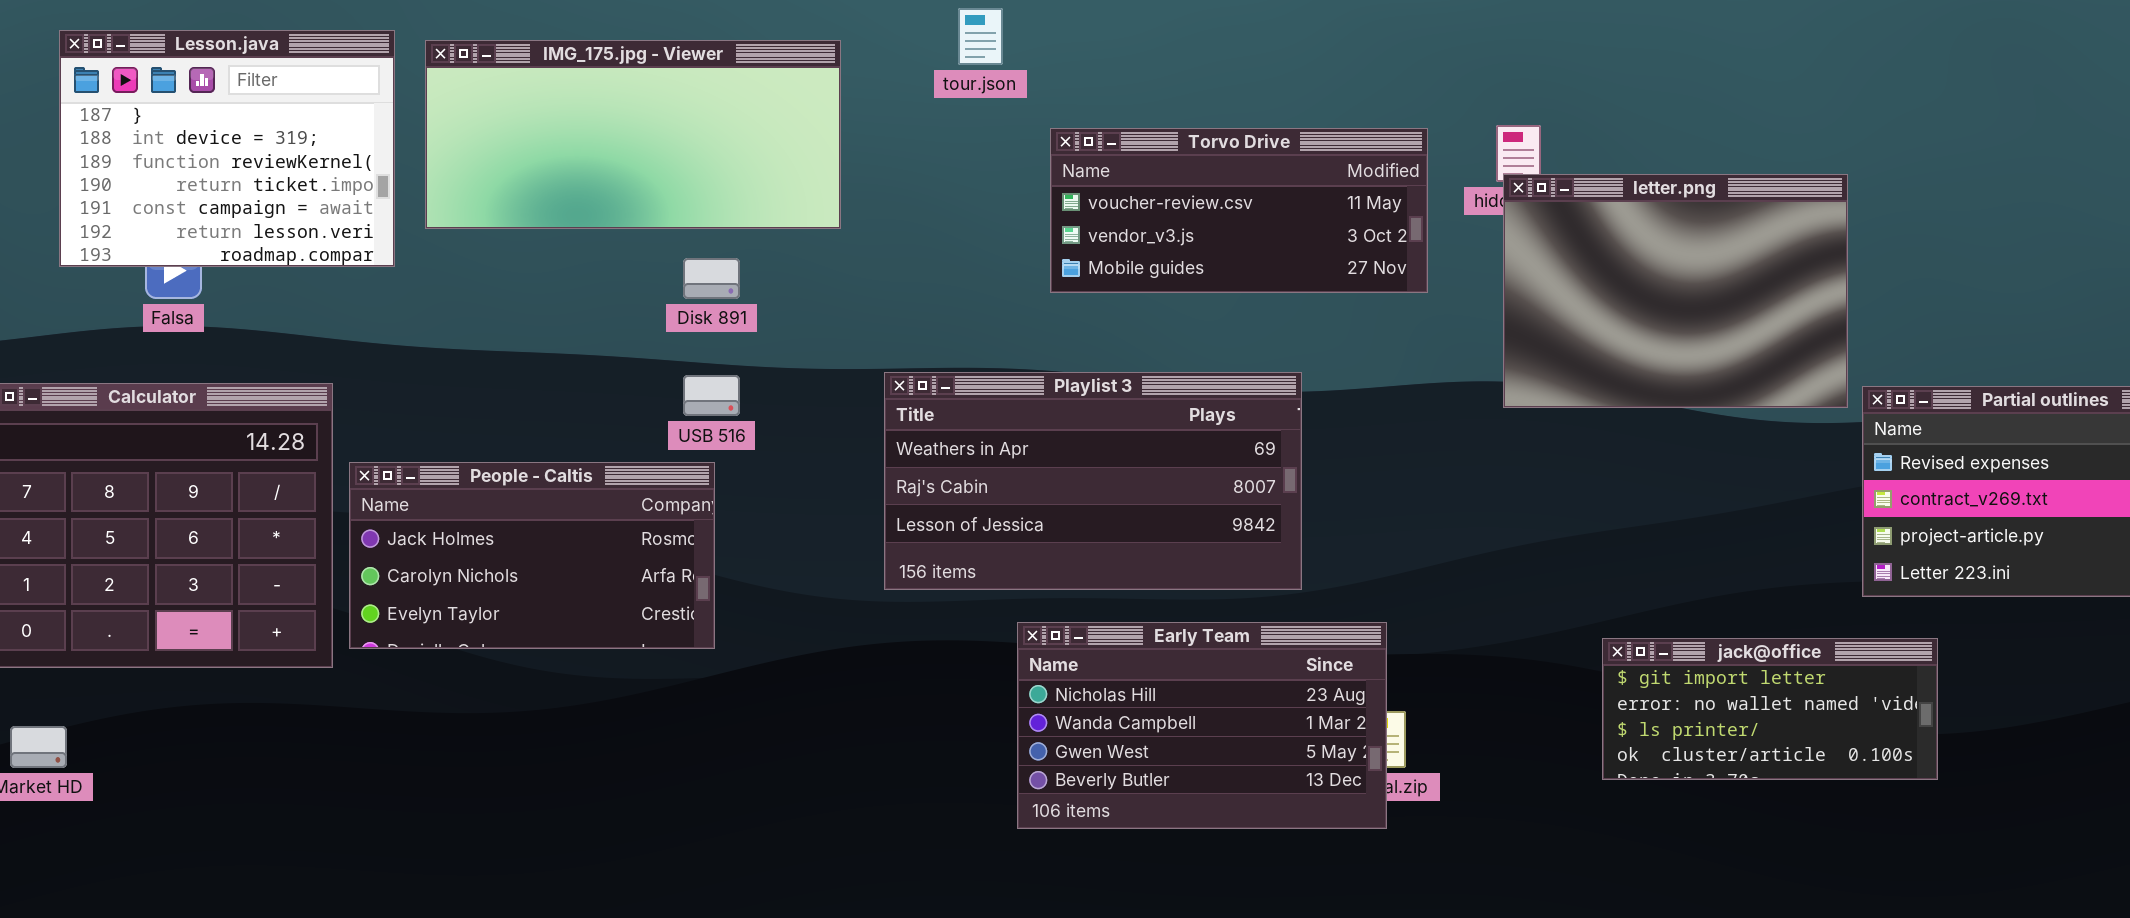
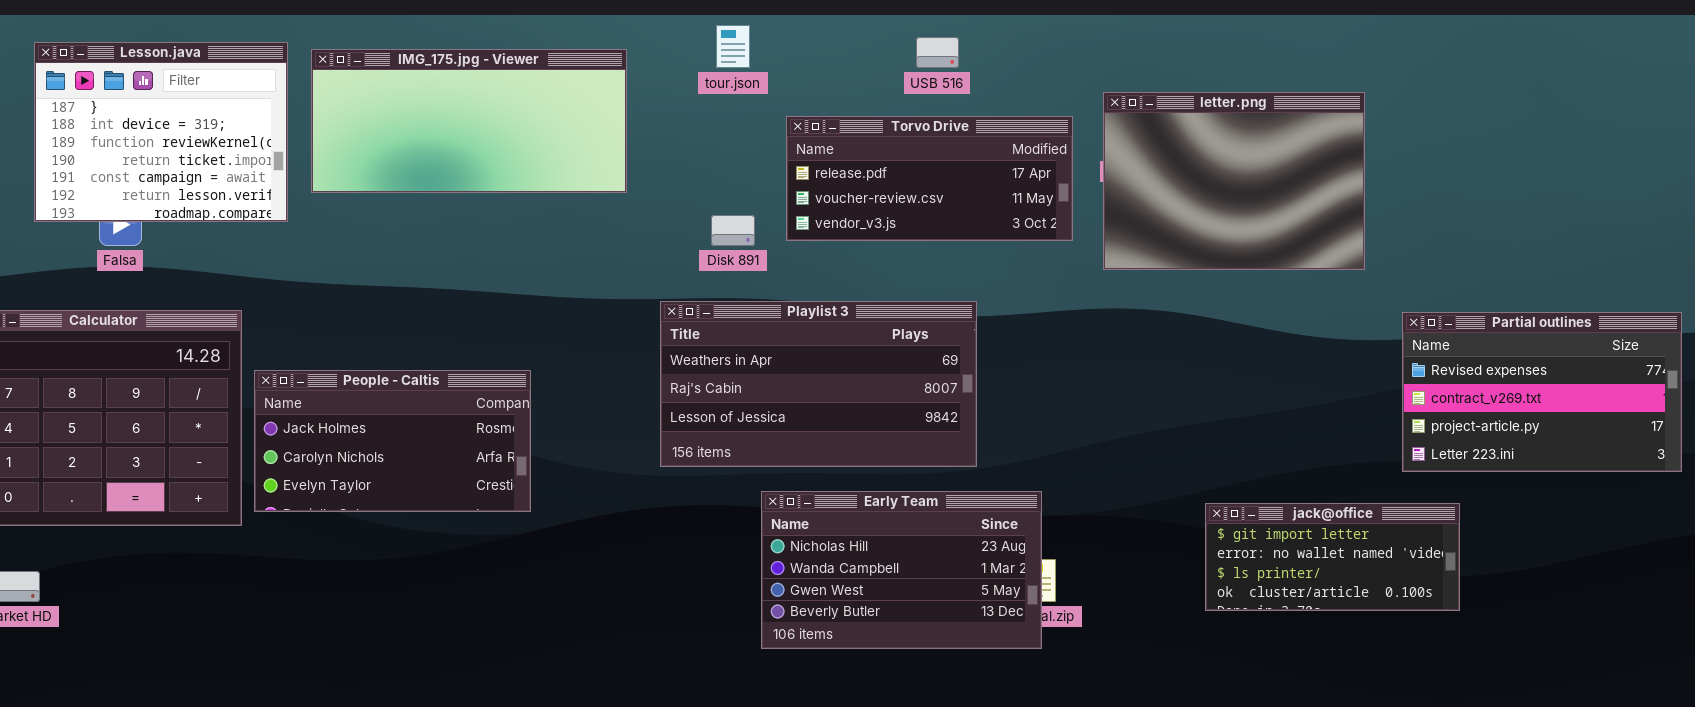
Torvo Drive: [1050,128,1428,293] -> [786,116,1073,241], scrolled up 1 row
letter.png: [1503,174,1848,408] -> [1103,92,1365,270], moved
Disk 891: [683,258,740,299] -> [711,215,755,246], moved
USB 516: [683,375,740,416] -> [916,37,959,68], moved

